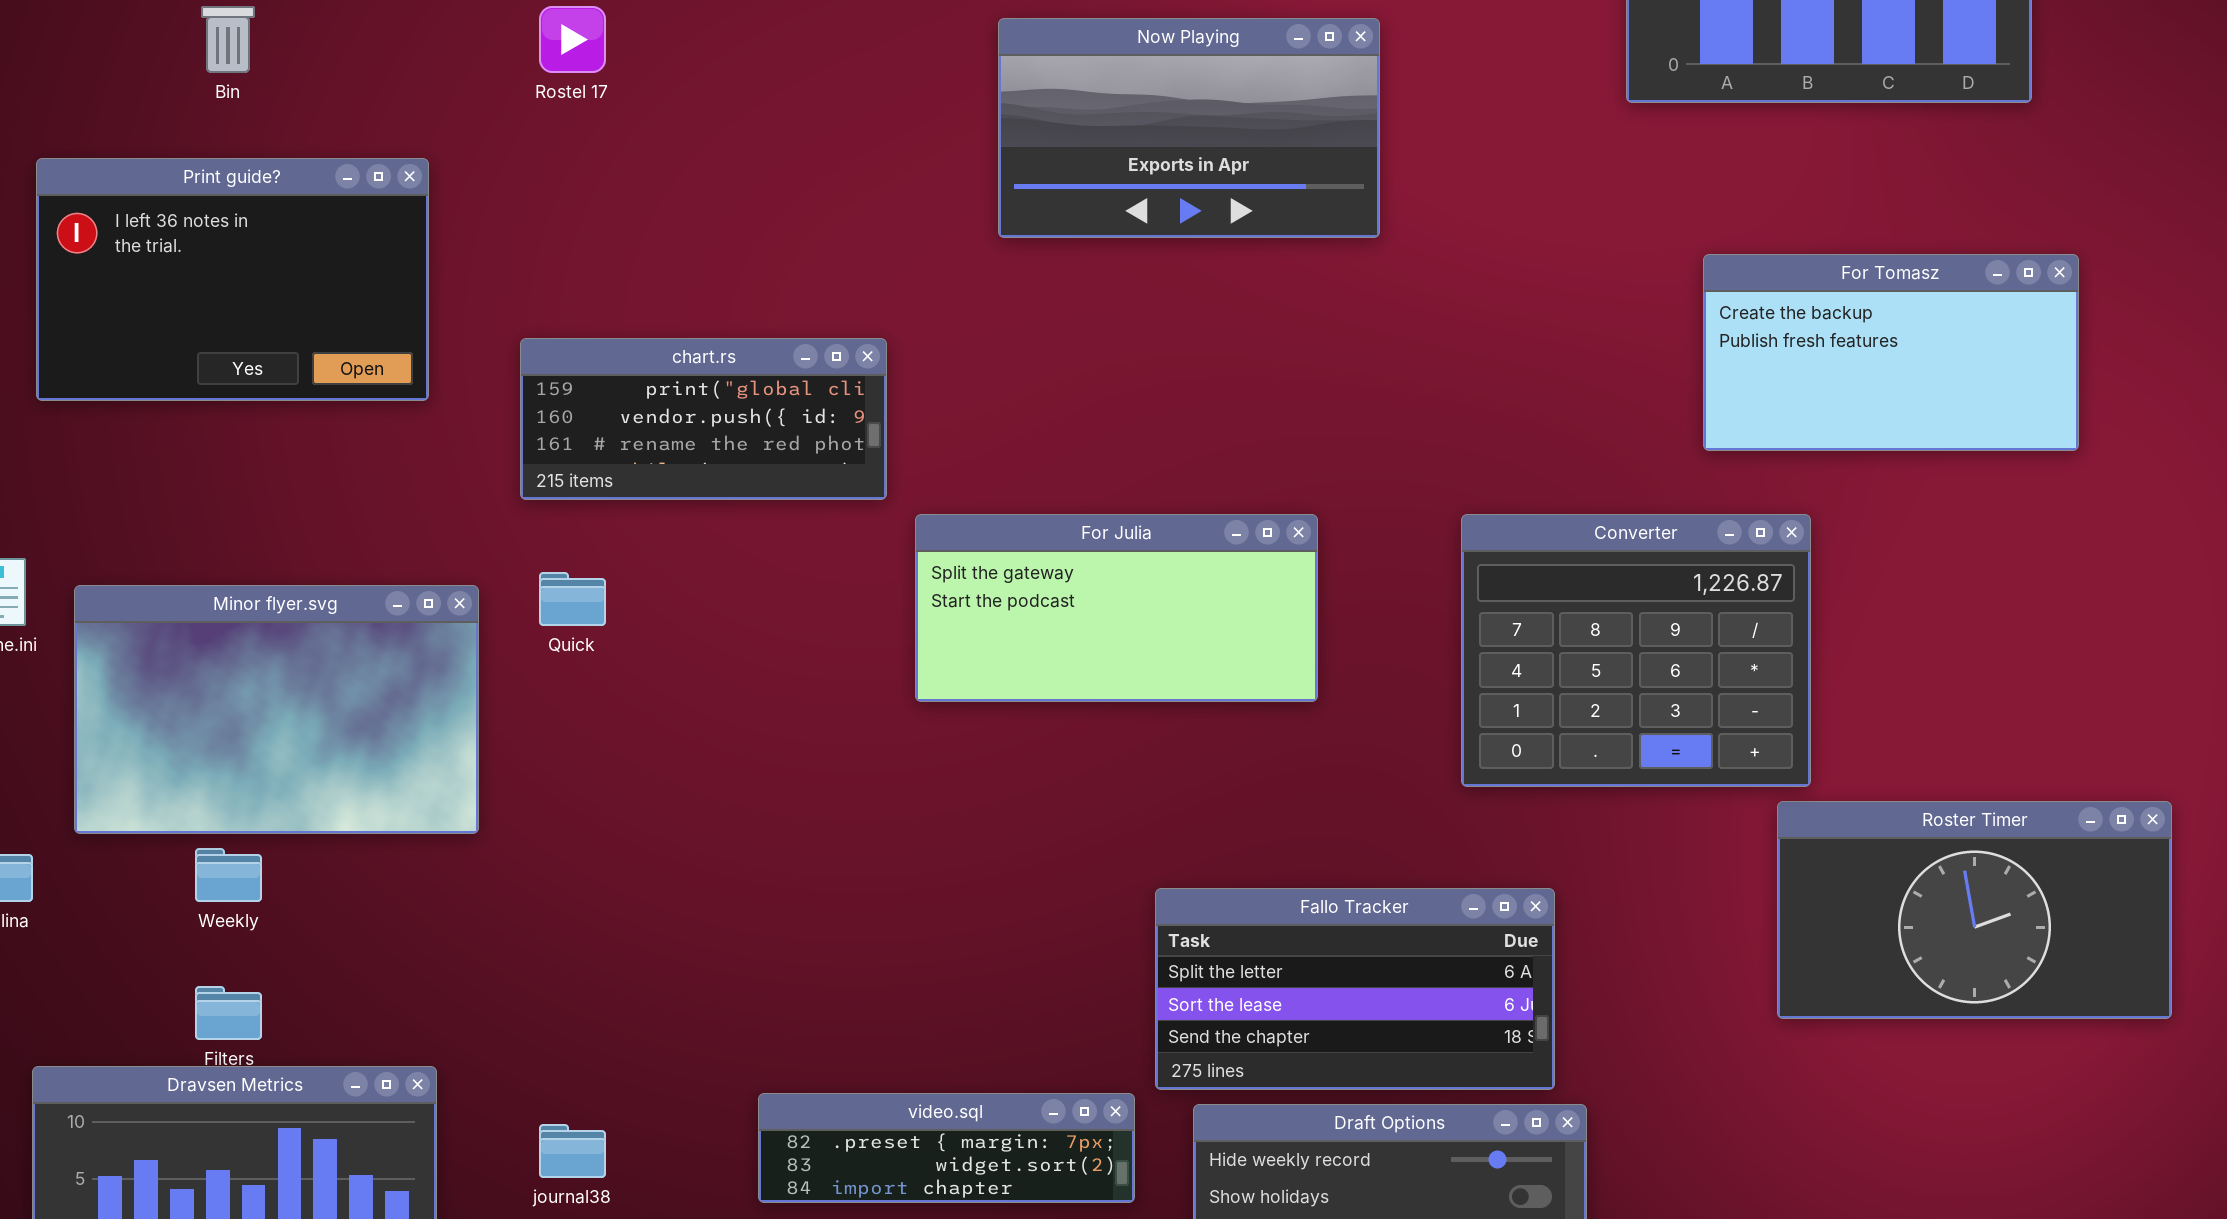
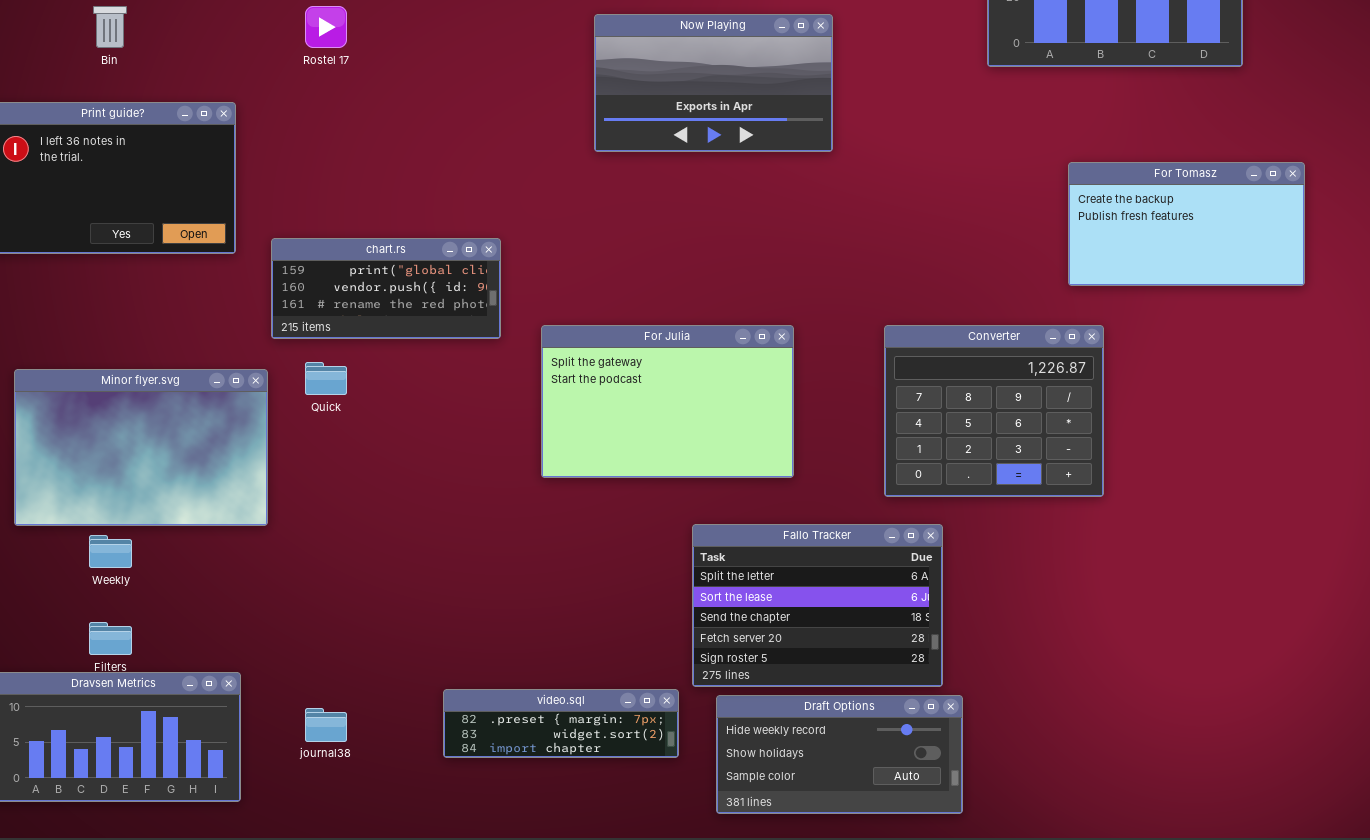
For Tomasz: [1703,254,2079,451] -> [1068,162,1305,286], moved
chart.rs: [520,338,887,500] -> [271,238,501,339], moved
For Julia: [915,514,1318,702] -> [541,325,794,478], resized
Roster Timer: [1777,801,2172,1019] -> none, closed
Fallo Tracker: [1155,888,1555,1090] -> [692,524,943,687], resized

